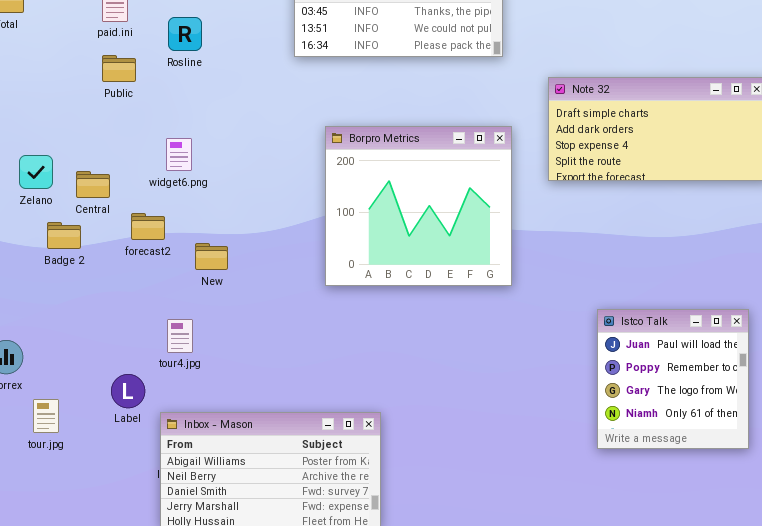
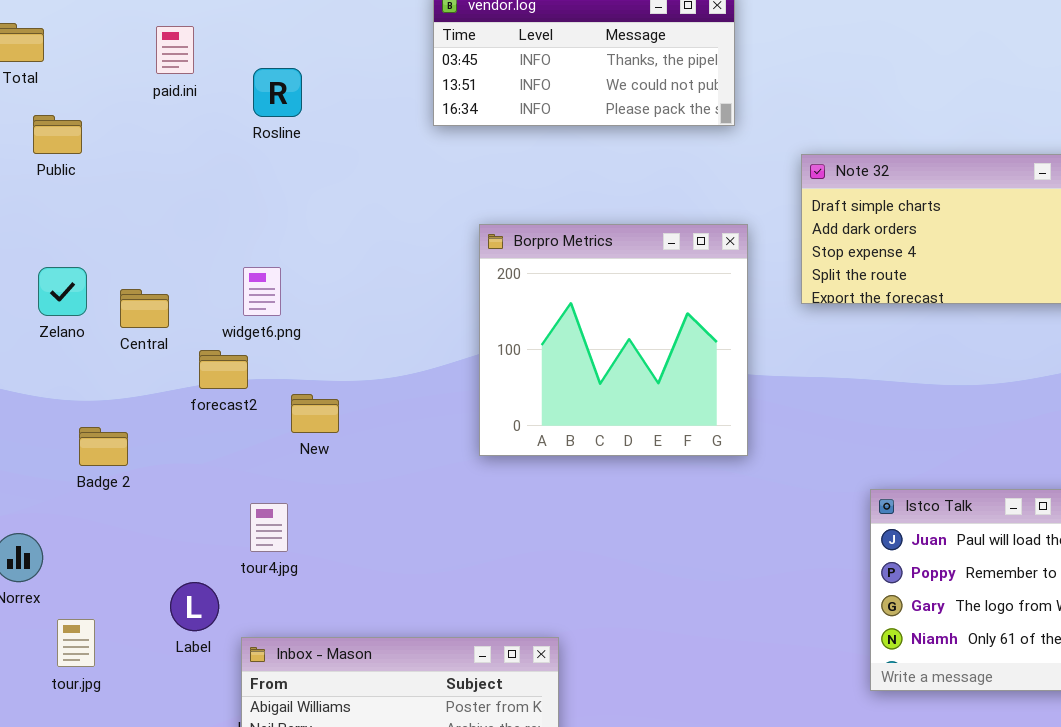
Public: [102,55,136,82] -> [33,115,82,154], moved
widget6.png: [166,138,192,171] -> [243,267,281,316], moved
Badge 2: [47,222,81,249] -> [79,427,128,466], moved

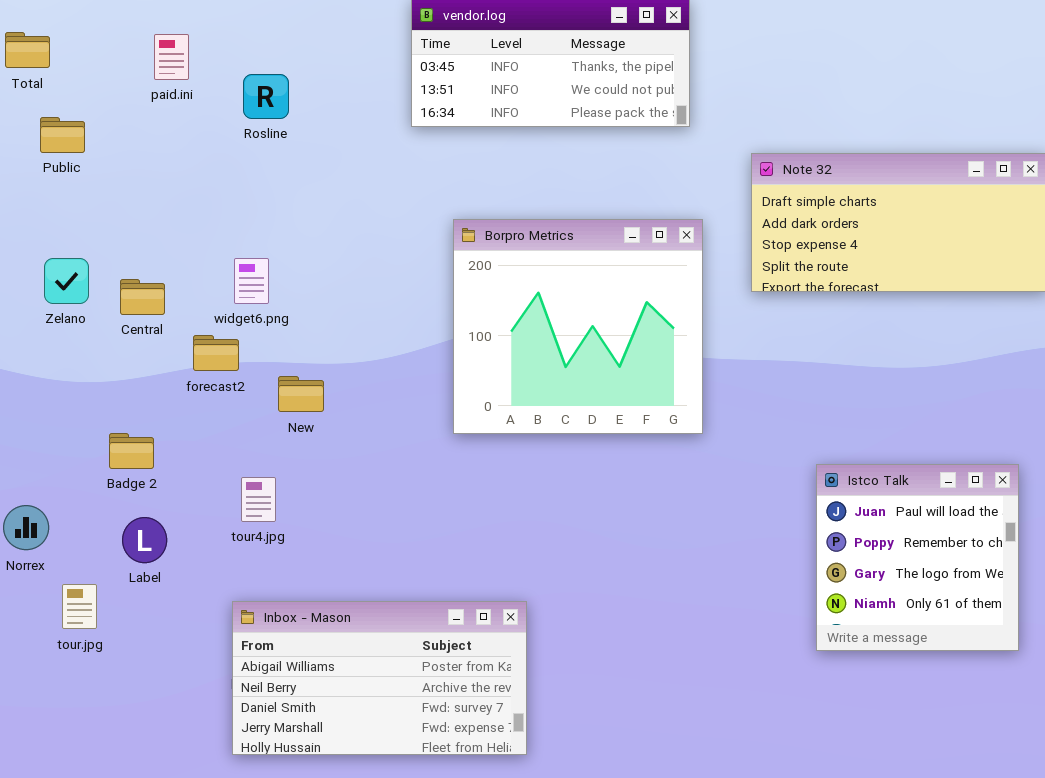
Badge 2: [79,427,128,466] -> [109,433,154,469], moved
Label: [170,582,219,631] -> [122,517,167,563], moved

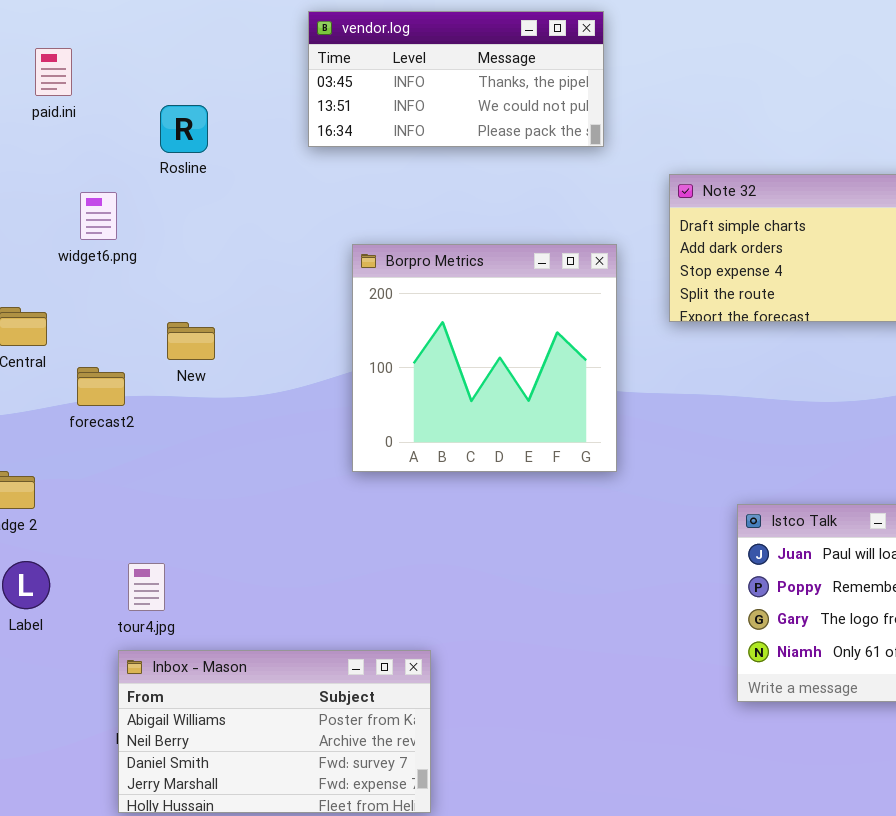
Rosline: [243,74,289,119] -> [160,105,208,153], moved
widget6.png: [234,258,269,304] -> [80,192,117,240], moved
New: [278,376,324,412] -> [167,322,215,360], moved
tour4.jpg: [241,477,276,522] -> [128,563,165,611], moved

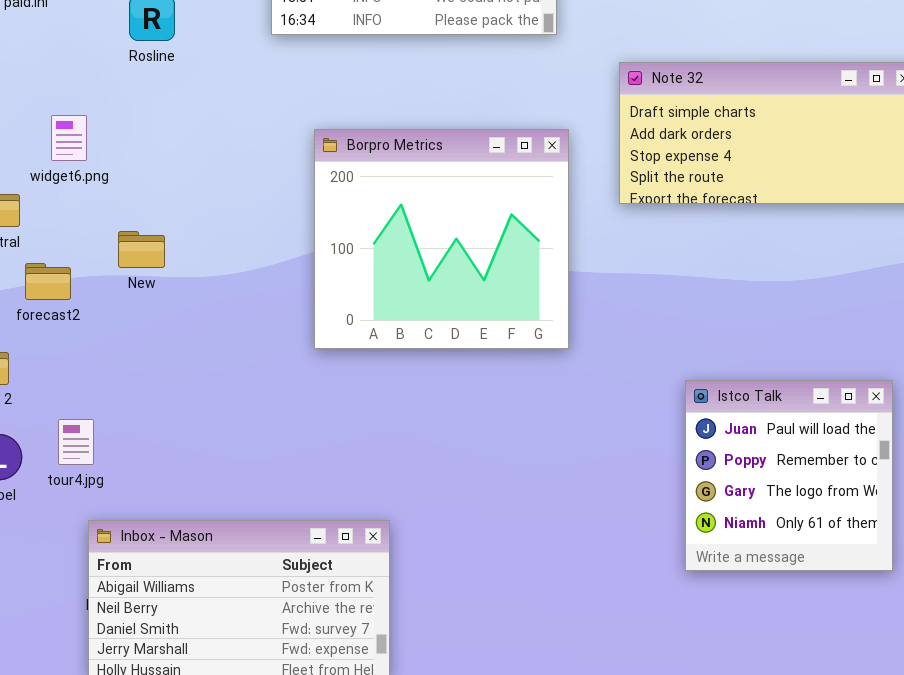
widget6.png: [80,192,117,240] -> [51,115,87,161], moved
New: [167,322,215,360] -> [118,231,165,268], moved
forecast2: [77,367,125,406] -> [25,263,71,300], moved
tour4.jpg: [128,563,165,611] -> [58,419,94,465], moved

